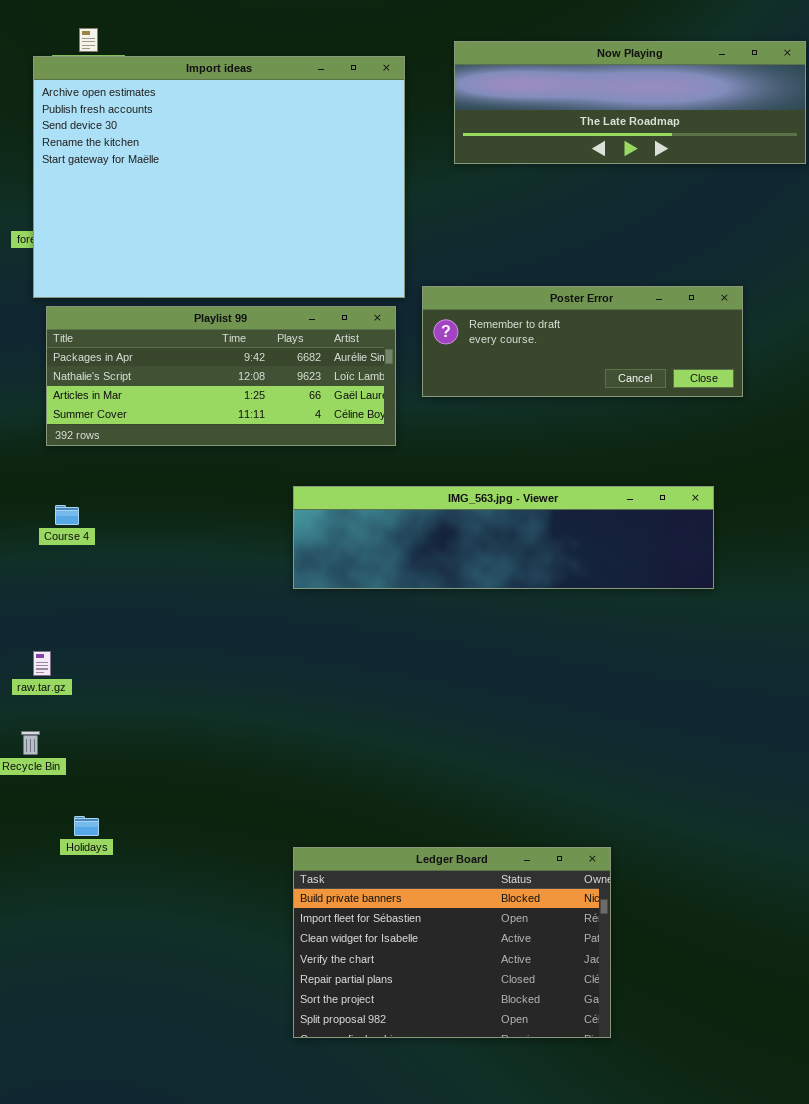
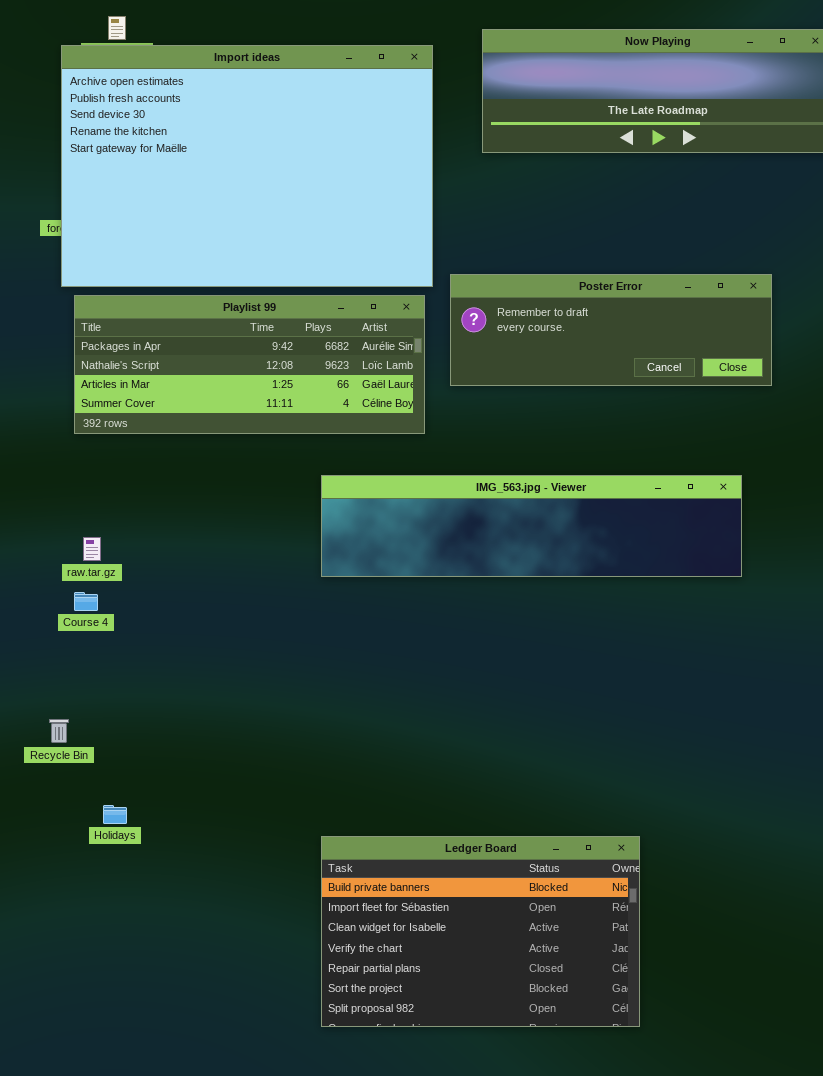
Course 4: [55,505,79,525] -> [74,592,98,611], moved
raw.tar.gz: [33,651,51,676] -> [83,537,101,561], moved

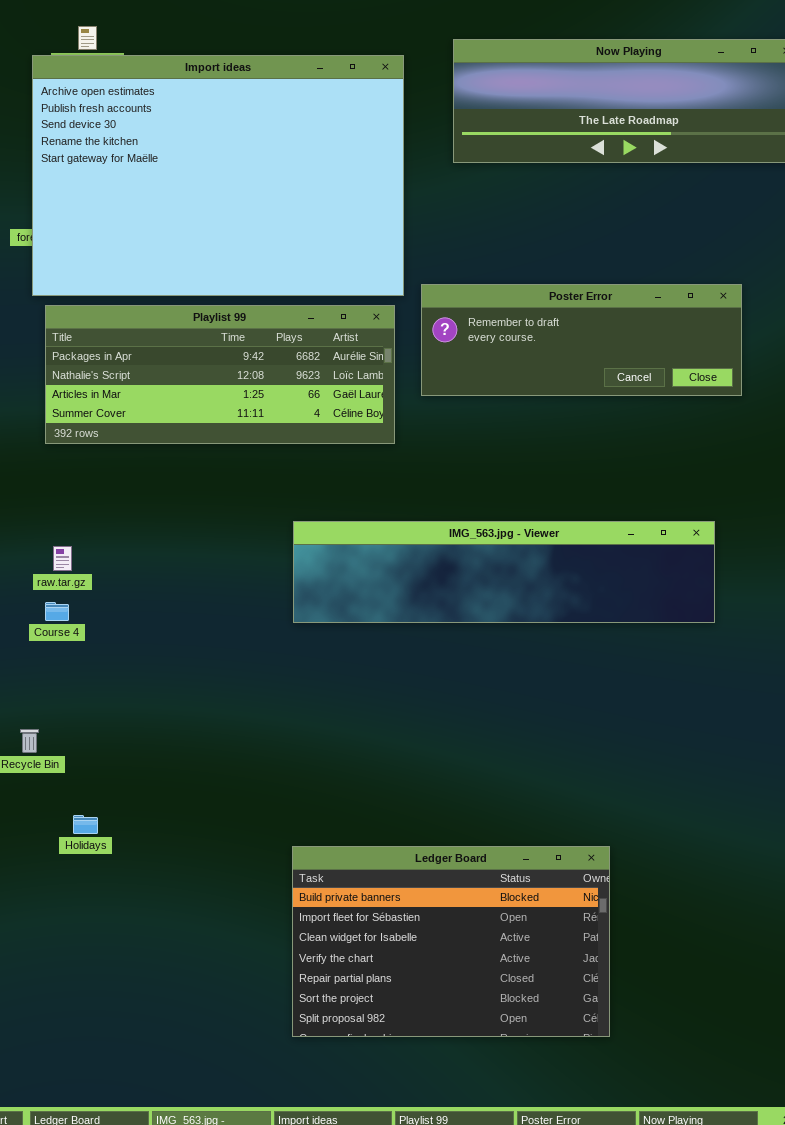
IMG_563.jpg - Viewer: [321,475,742,577] -> [293,521,715,623], moved

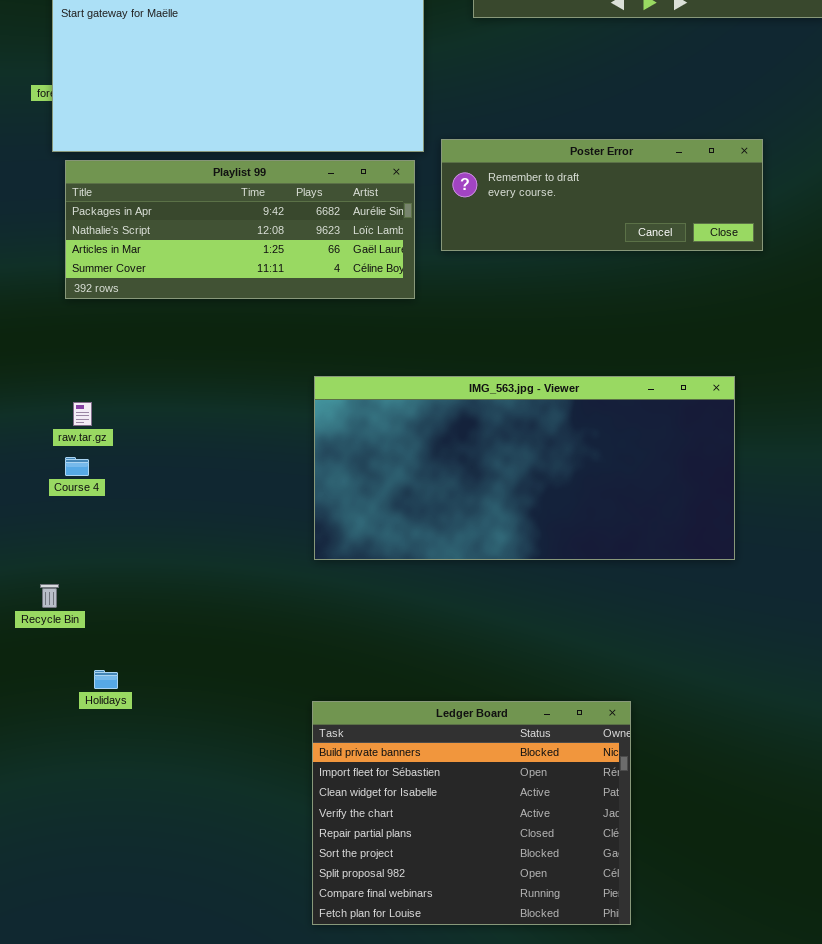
IMG_563.jpg - Viewer: [293,521,715,623] -> [314,376,735,560], resized
Ledger Board: [292,846,610,1037] -> [312,701,631,925], resized

